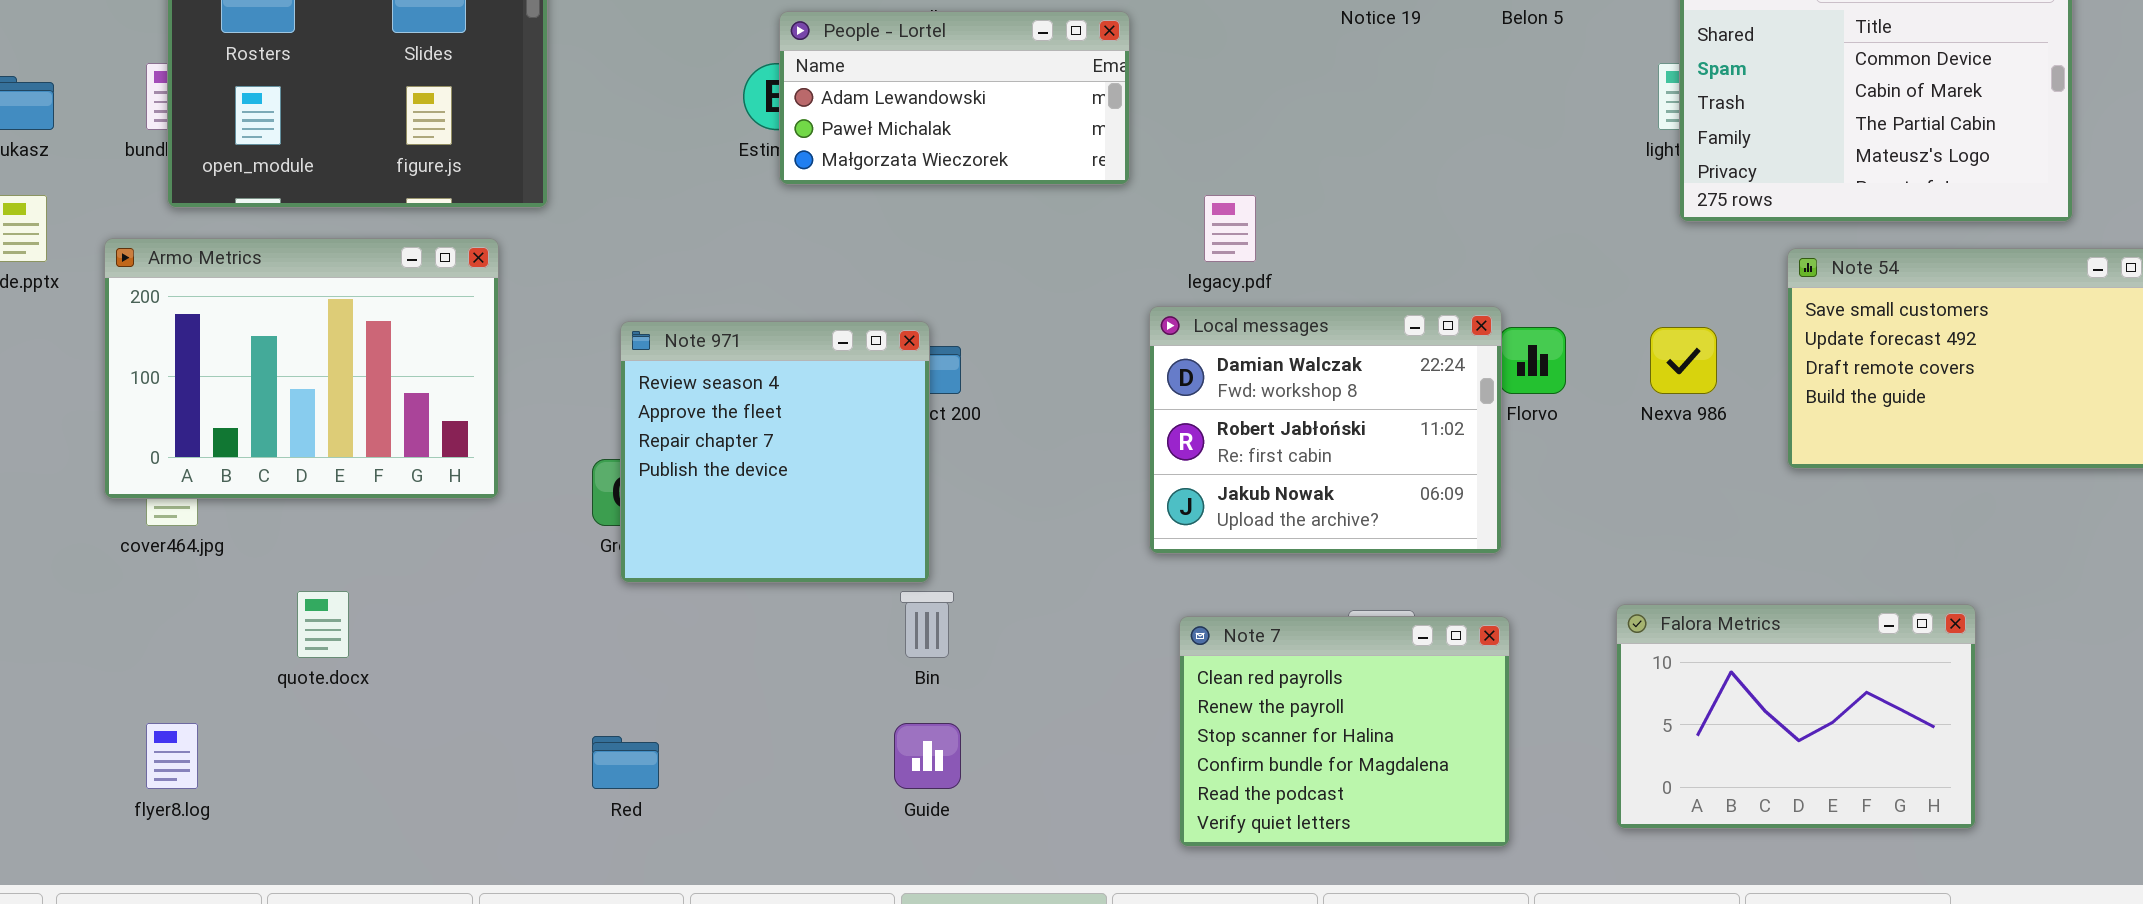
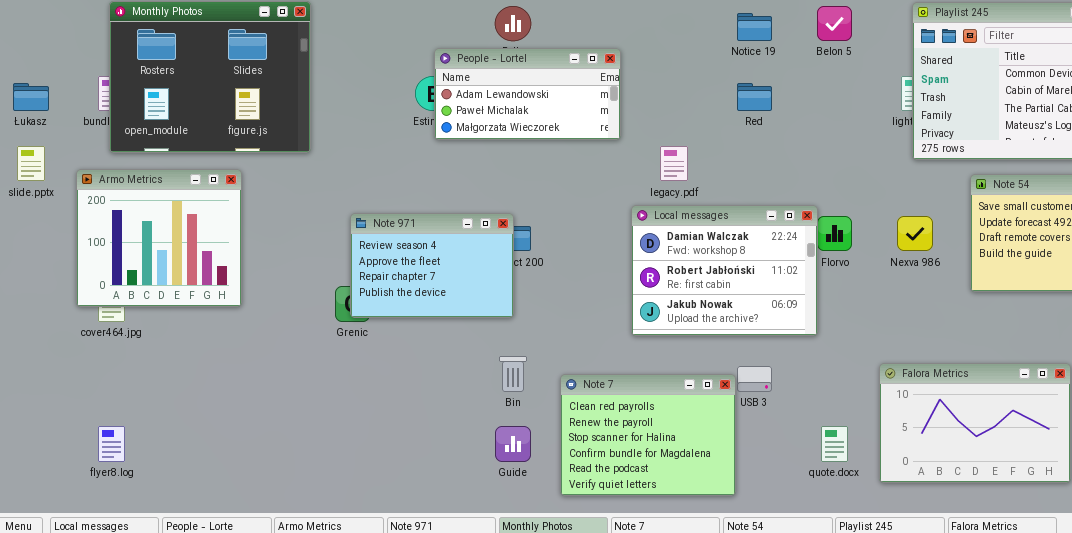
Armo Metrics: [104,238,499,499] -> [76,169,242,307], resized
Note 971: [620,321,930,583] -> [350,213,514,318], resized
quote.docx: [297,591,349,658] -> [821,426,848,462], moved
Note 7: [1179,616,1510,847] -> [560,374,736,496], moved
Red: [592,736,659,789] -> [737,83,772,111], moved

